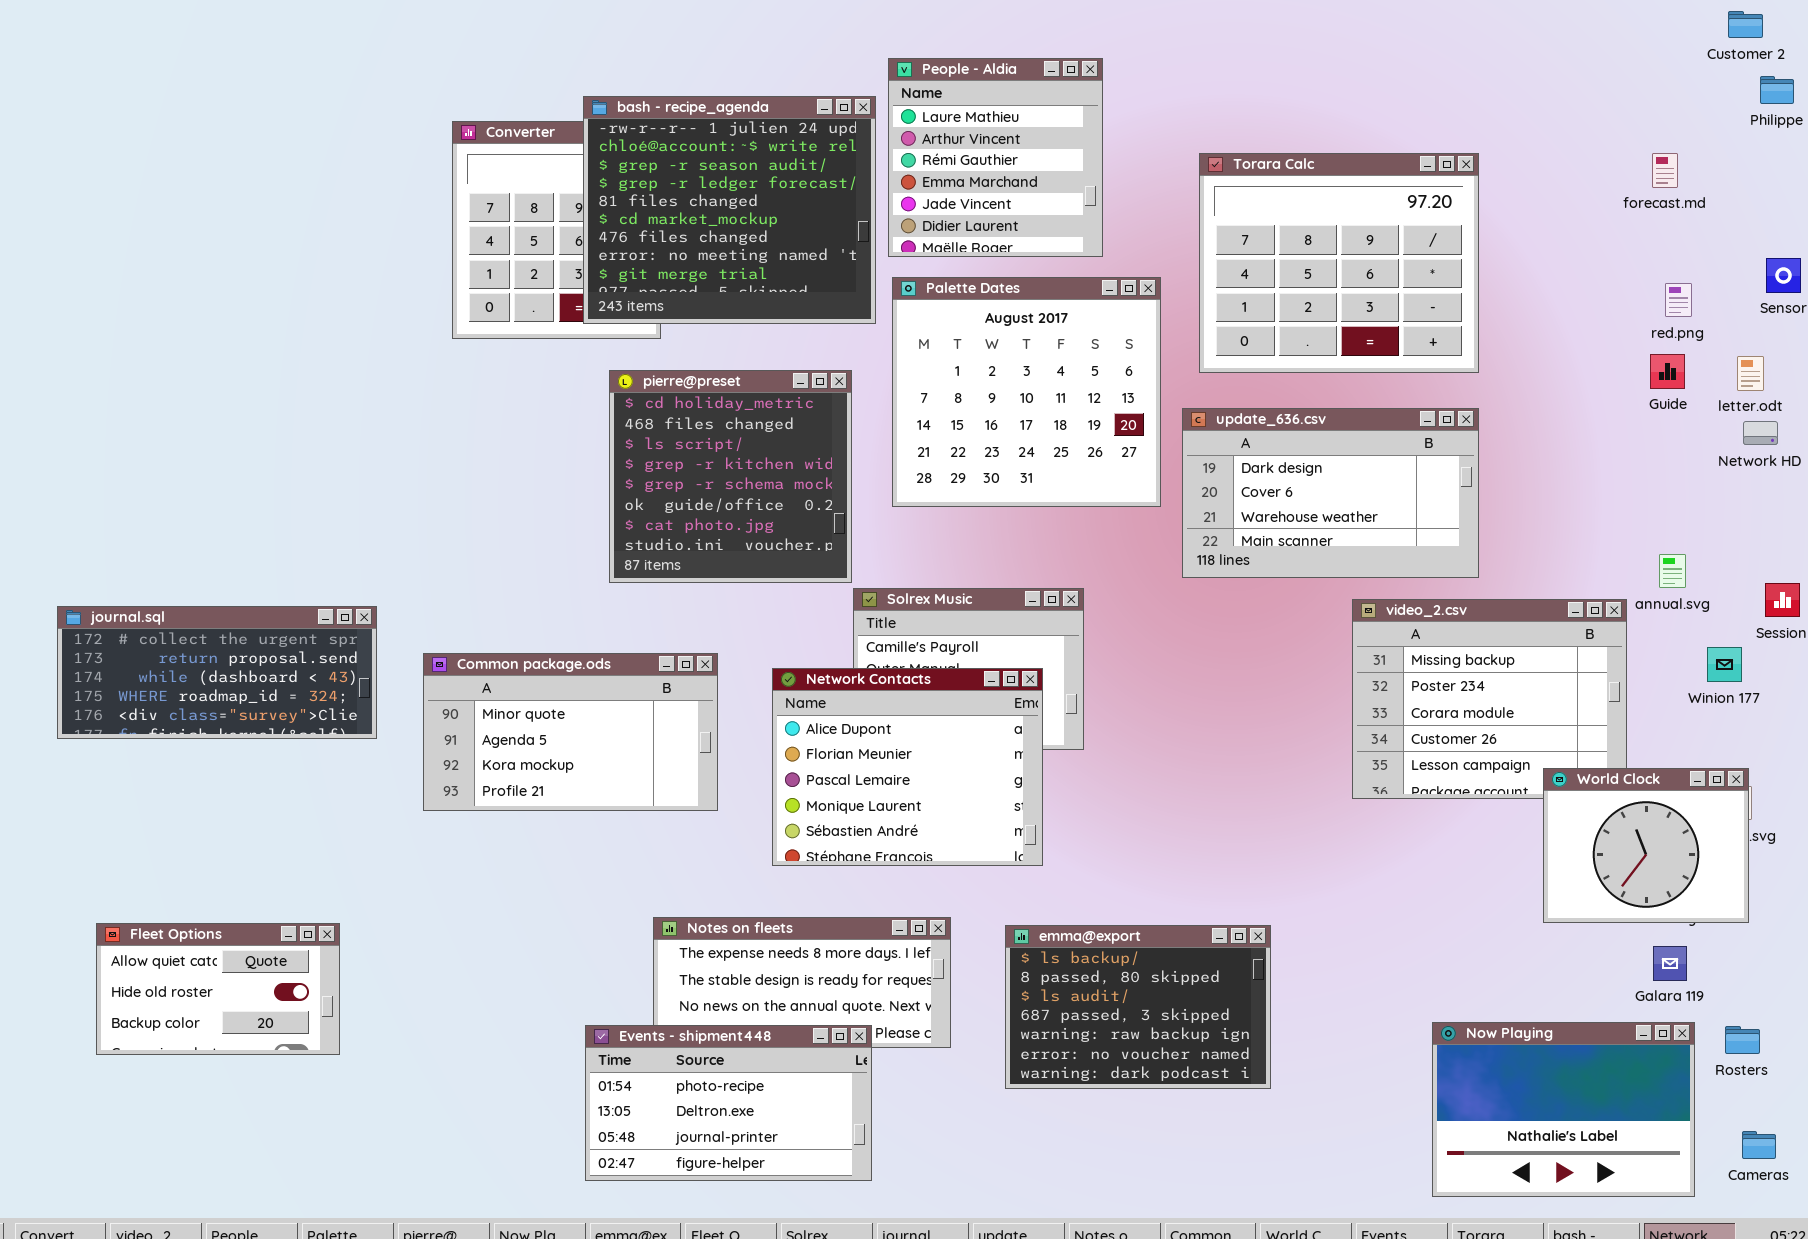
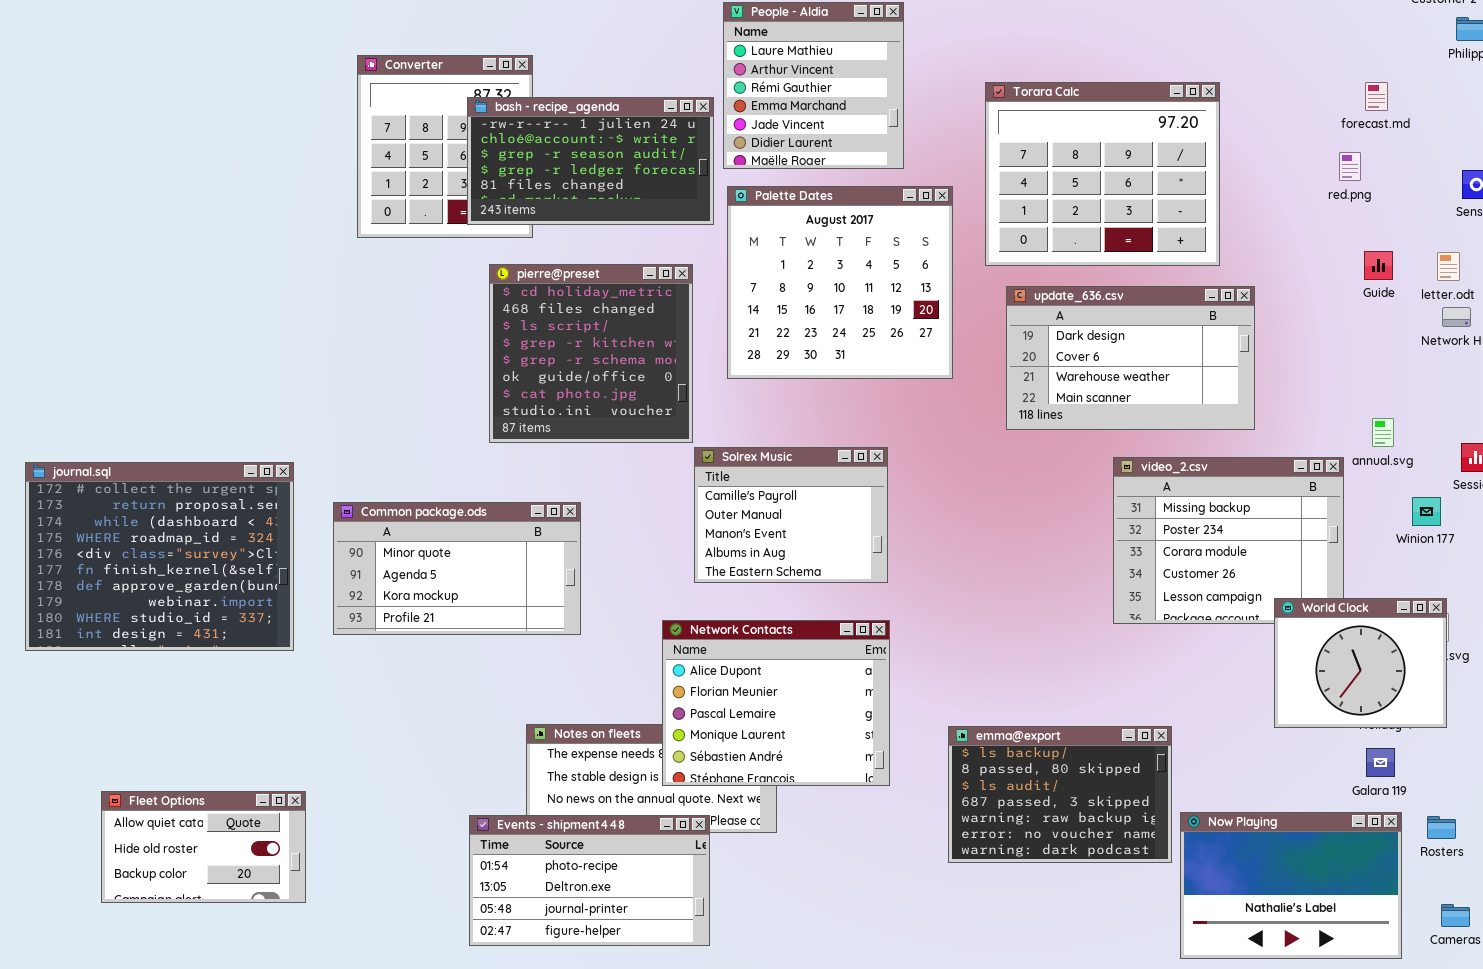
bash - recipe_agenda: [583,96,876,324] -> [467,97,714,225], resized
red.png: [1665,283,1692,317] -> [1339,152,1361,181], moved
update_636.csv: [1182,408,1479,578] -> [1006,286,1255,430], moved
journal.sql: [57,606,377,739] -> [25,462,294,651], resized
Network Contacts: [772,668,1043,866] -> [662,620,890,786], moved
Fleet Options: [96,923,340,1055] -> [101,791,306,903], moved
emma@export: [1005,925,1271,1089] -> [948,726,1172,863], moved

